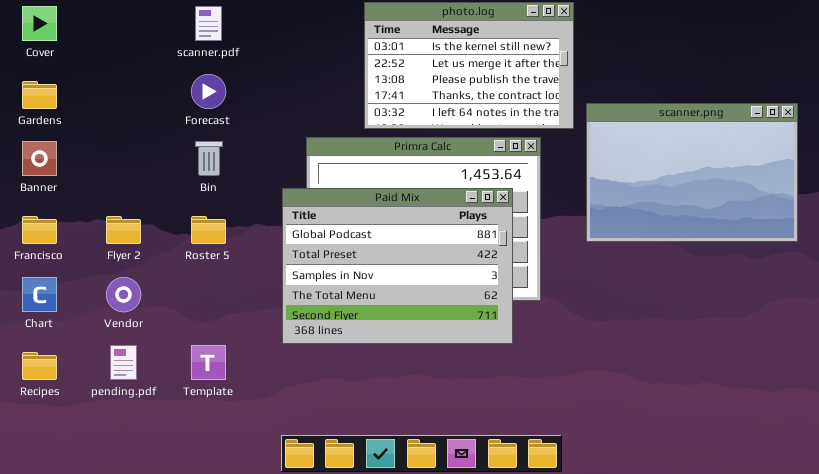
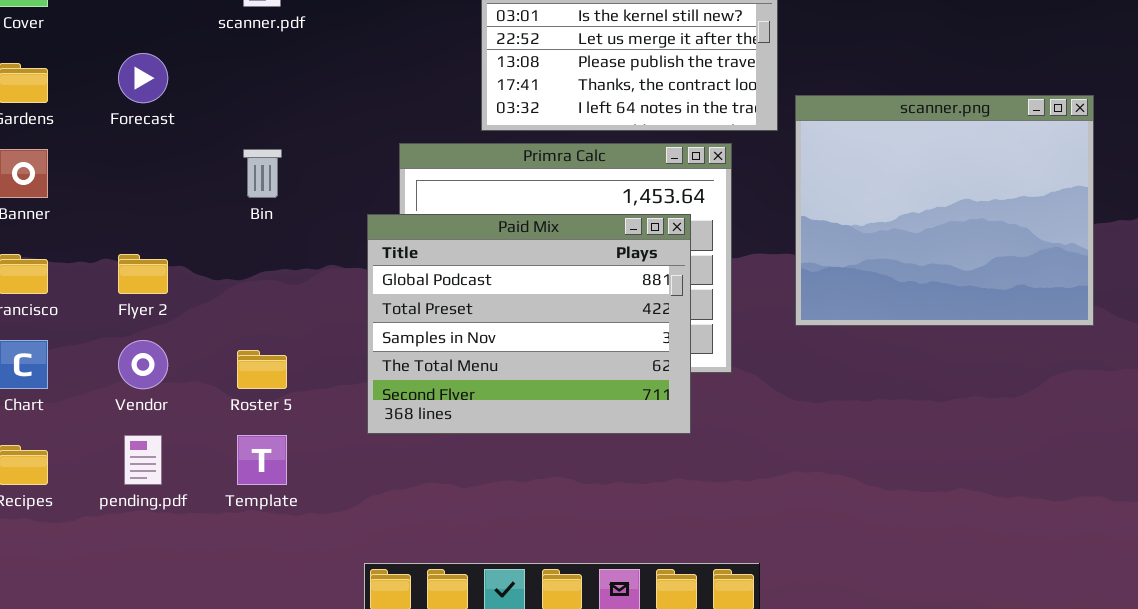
Forecast: [191,74,226,109] -> [118,53,168,103], moved
scanner.png: [586,103,798,242] -> [795,95,1094,326], resized
Roster 5: [191,216,226,244] -> [237,350,287,389], moved

